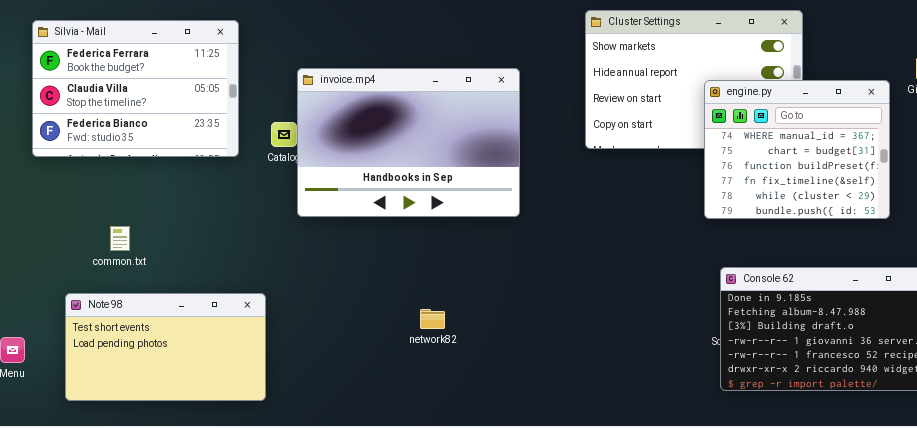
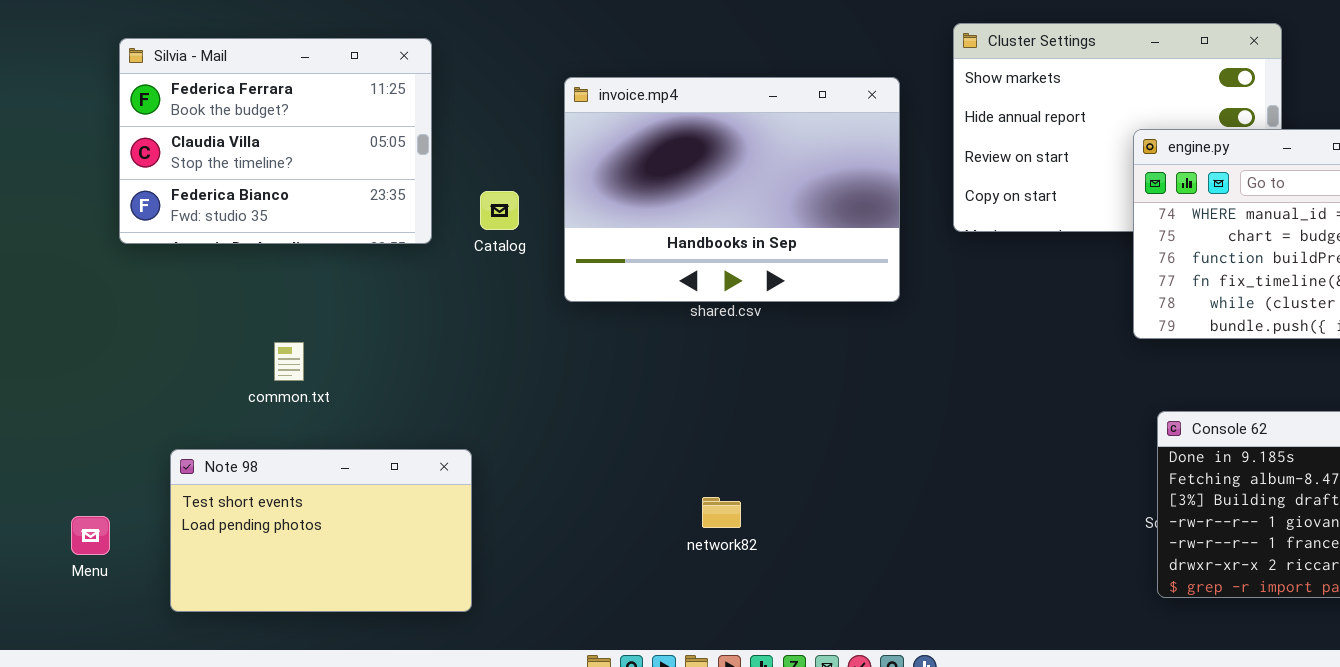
invoice.mp4: [297,68,520,217] -> [564,77,900,302], moved
common.txt: [110,226,130,251] -> [274,342,304,381], moved
network82: [420,309,445,329] -> [702,497,741,528], moved

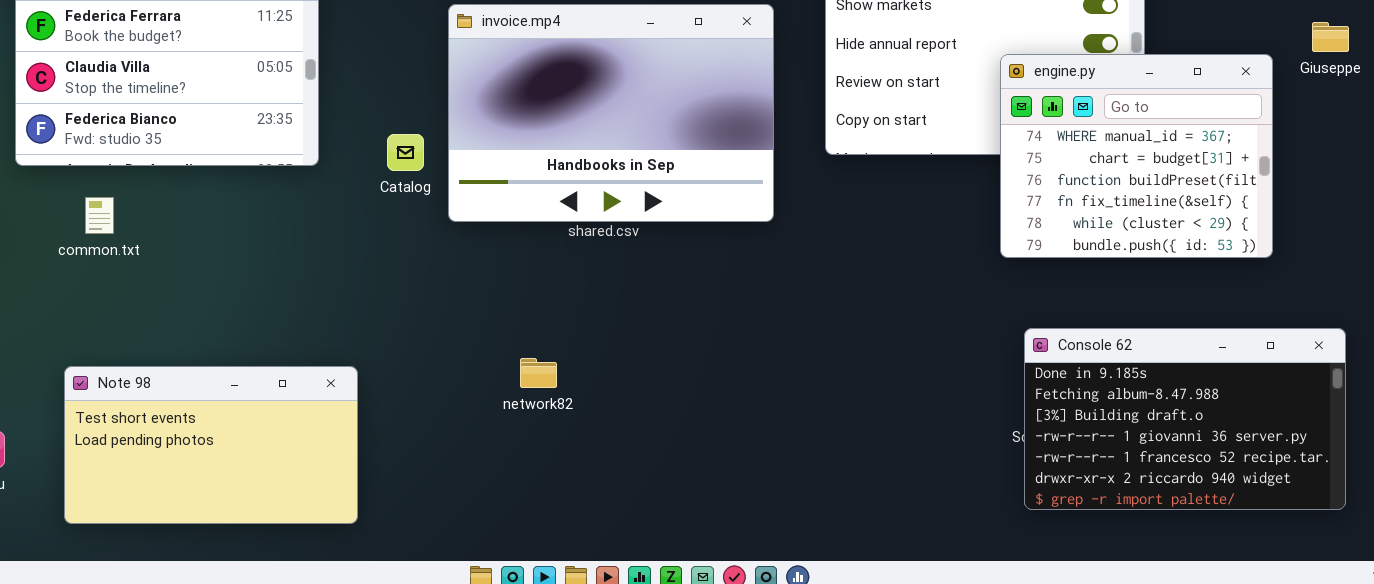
Catalog: [480,191,519,230] -> [387,134,424,171], moved
common.txt: [274,342,304,381] -> [85,197,114,234], moved
network82: [702,497,741,528] -> [520,358,557,388], moved

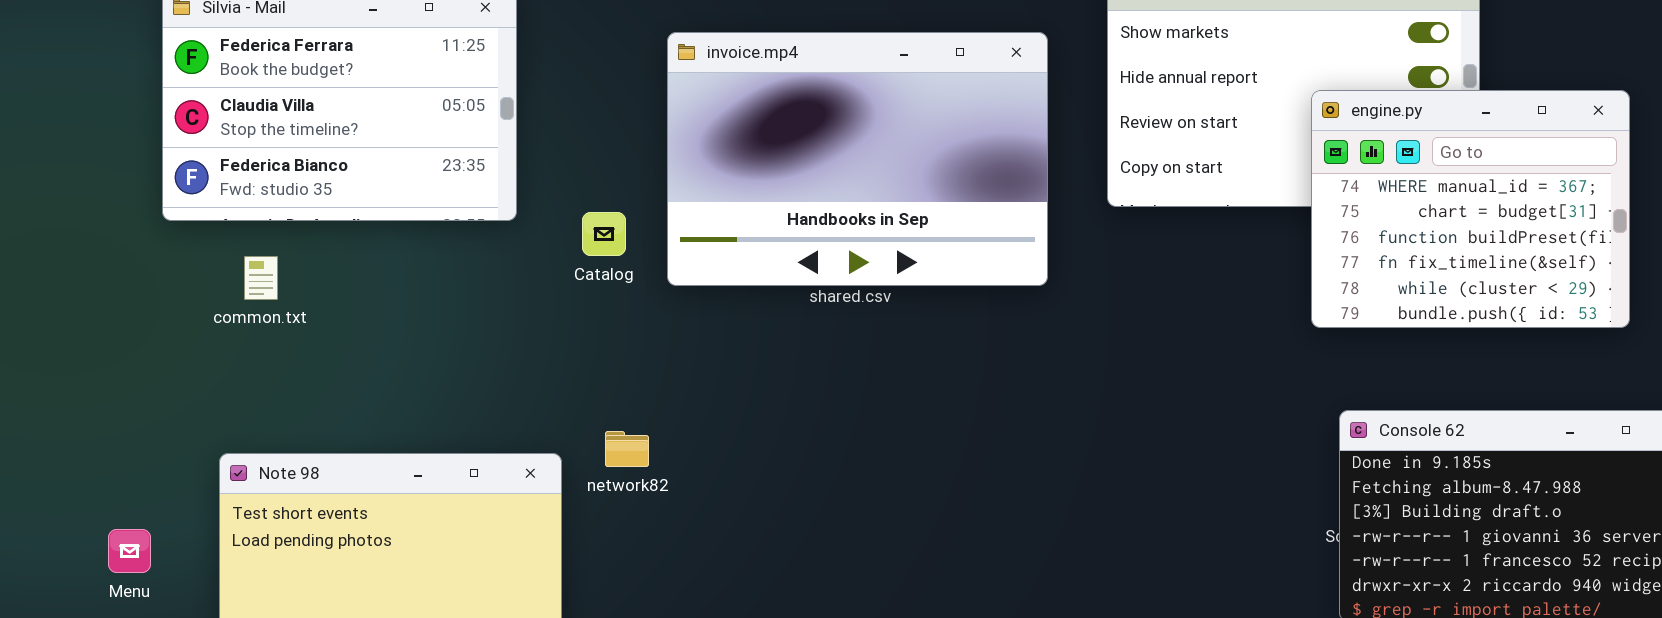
Catalog: [387,134,424,171] -> [582,212,626,256], moved
network82: [520,358,557,388] -> [605,431,649,467], moved

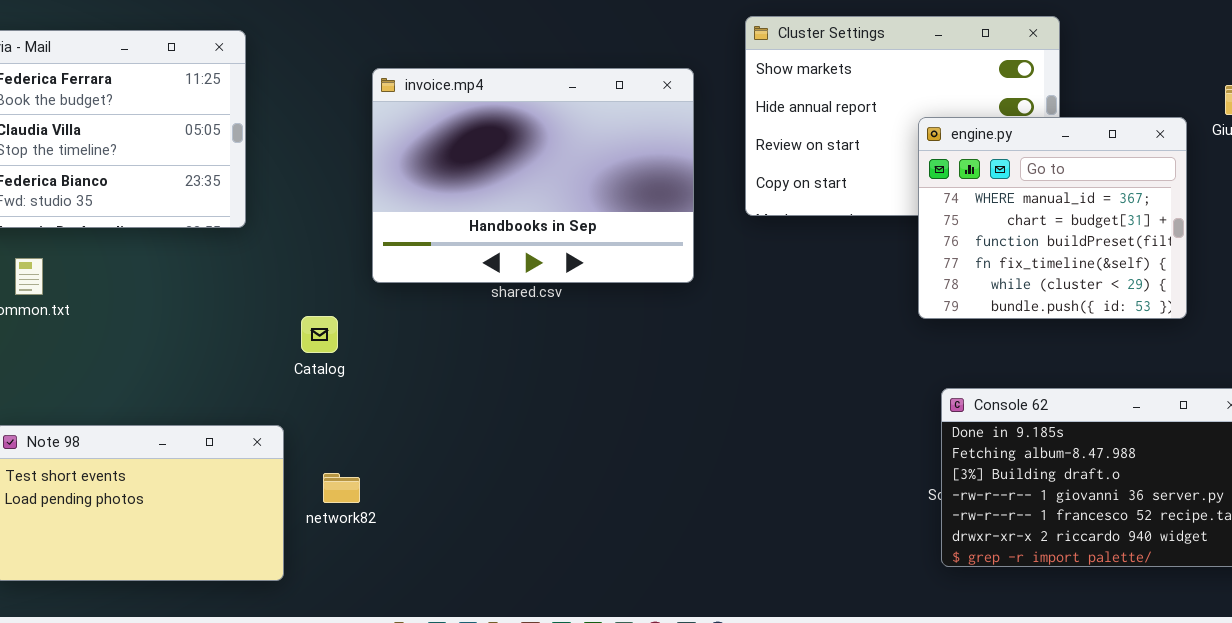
Catalog: [582,212,626,256] -> [301,316,338,353], moved
network82: [605,431,649,467] -> [323,473,360,503], moved

